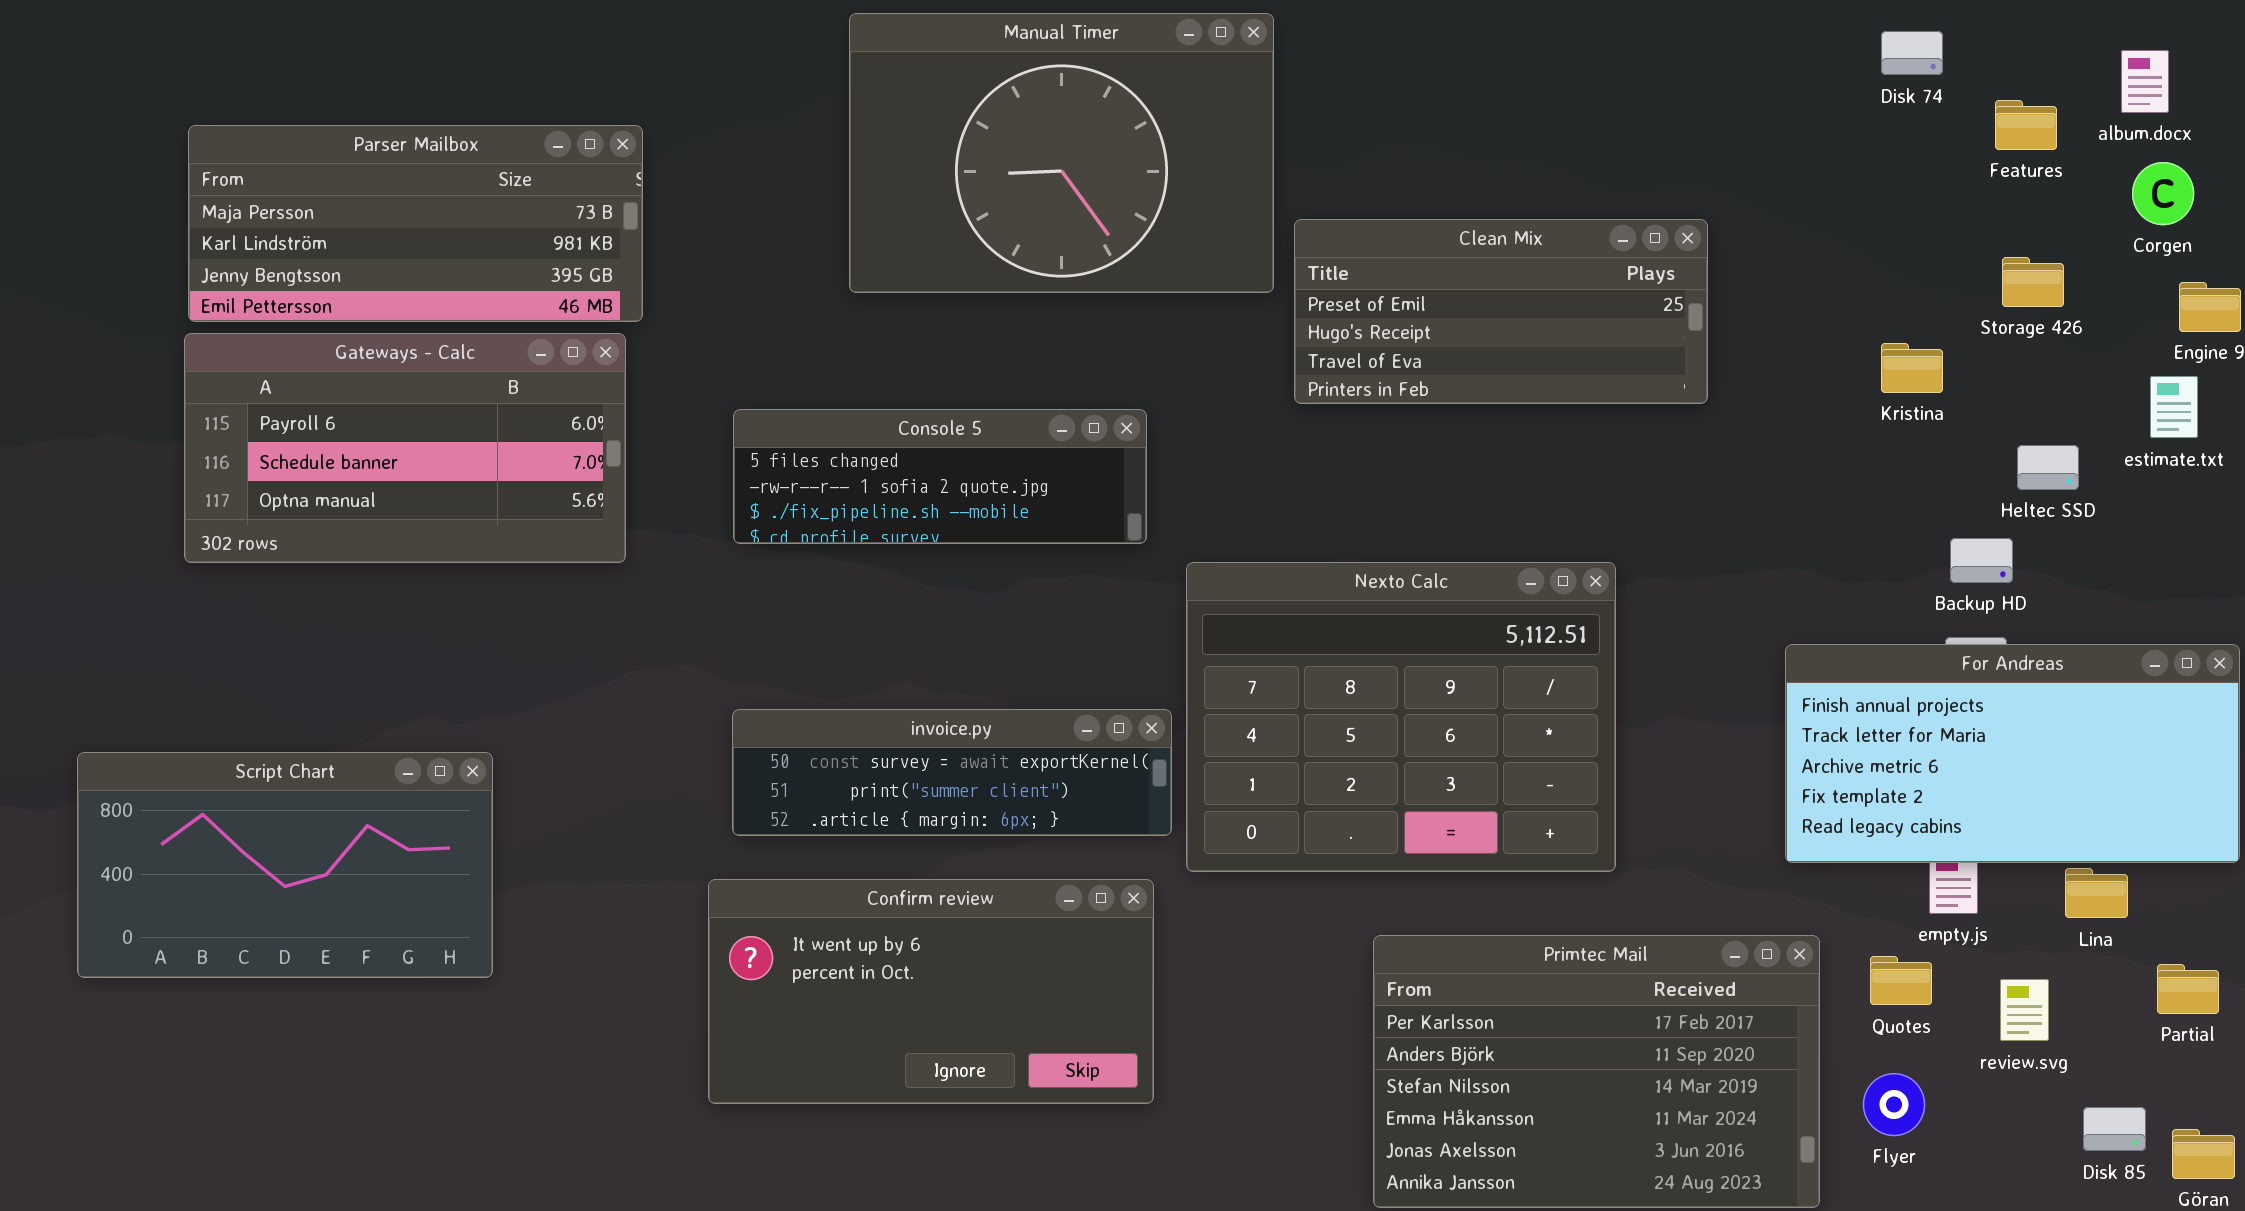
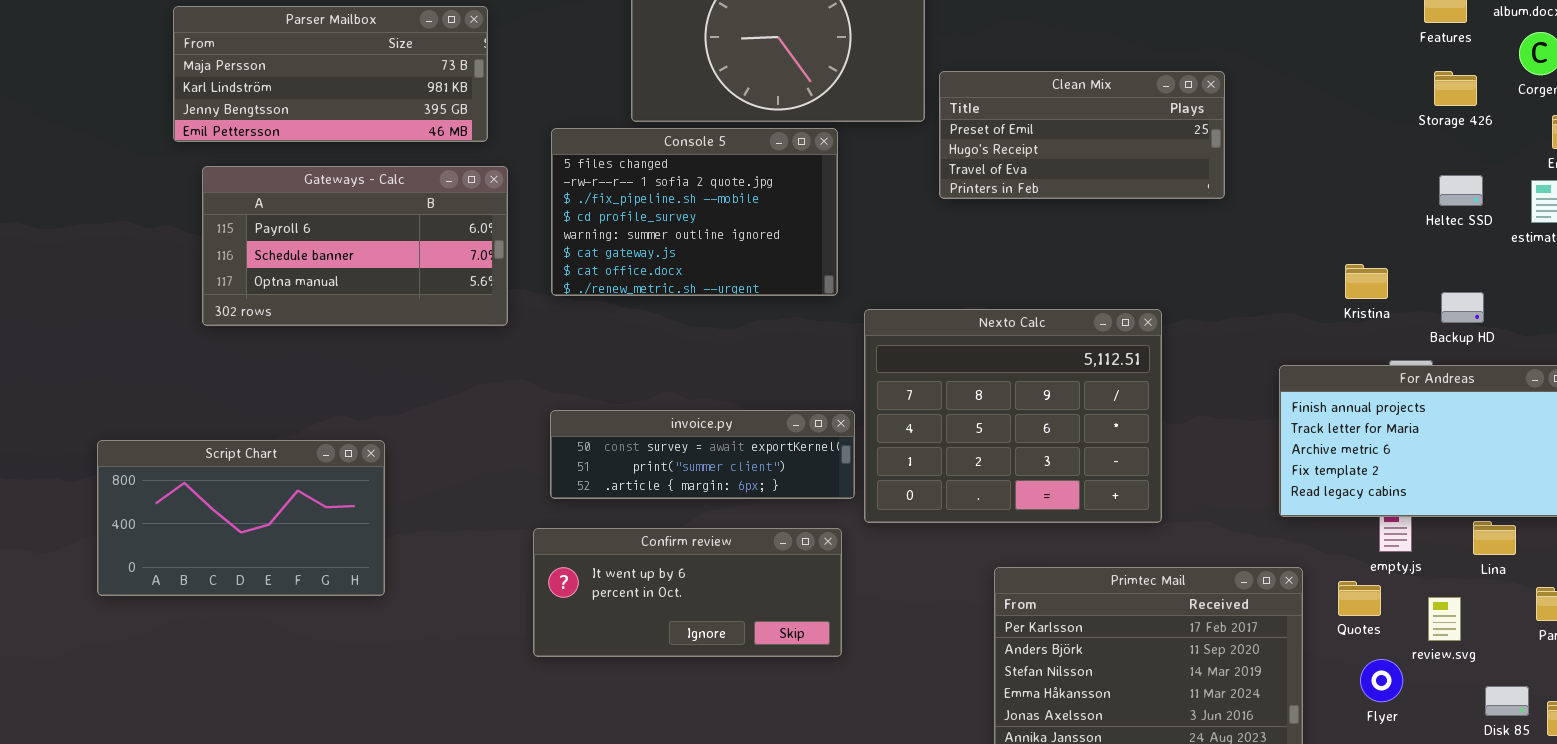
Storage 426: [2002,257,2064,307] -> [1434,71,1477,106], moved
Gateways - Calc: [184,333,626,563] -> [202,166,508,326], moved
Kristina: [1881,343,1943,393] -> [1345,264,1388,299], moved
Console 5: [733,409,1147,544] -> [551,128,838,296], resized
Heltec SSD: [2017,445,2079,490] -> [1439,175,1483,206], moved
Backup HD: [1950,538,2013,583] -> [1441,292,1484,323], moved
Confirm review: [708,879,1154,1104] -> [533,528,842,657], resized
Flyer: [1863,1073,1925,1136] -> [1360,659,1403,702], moved

